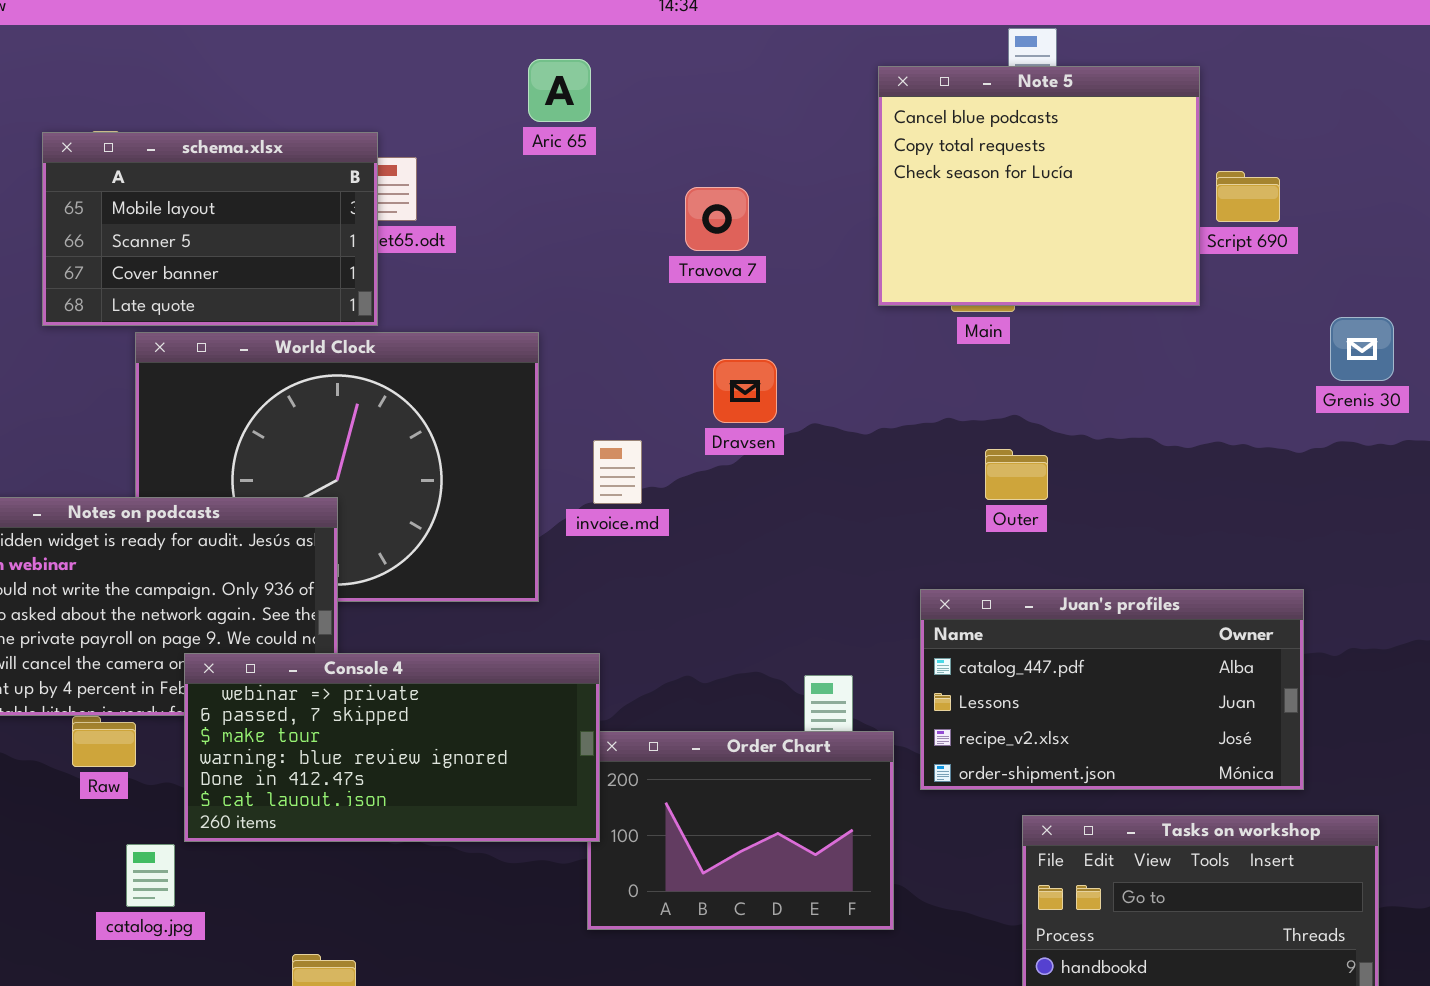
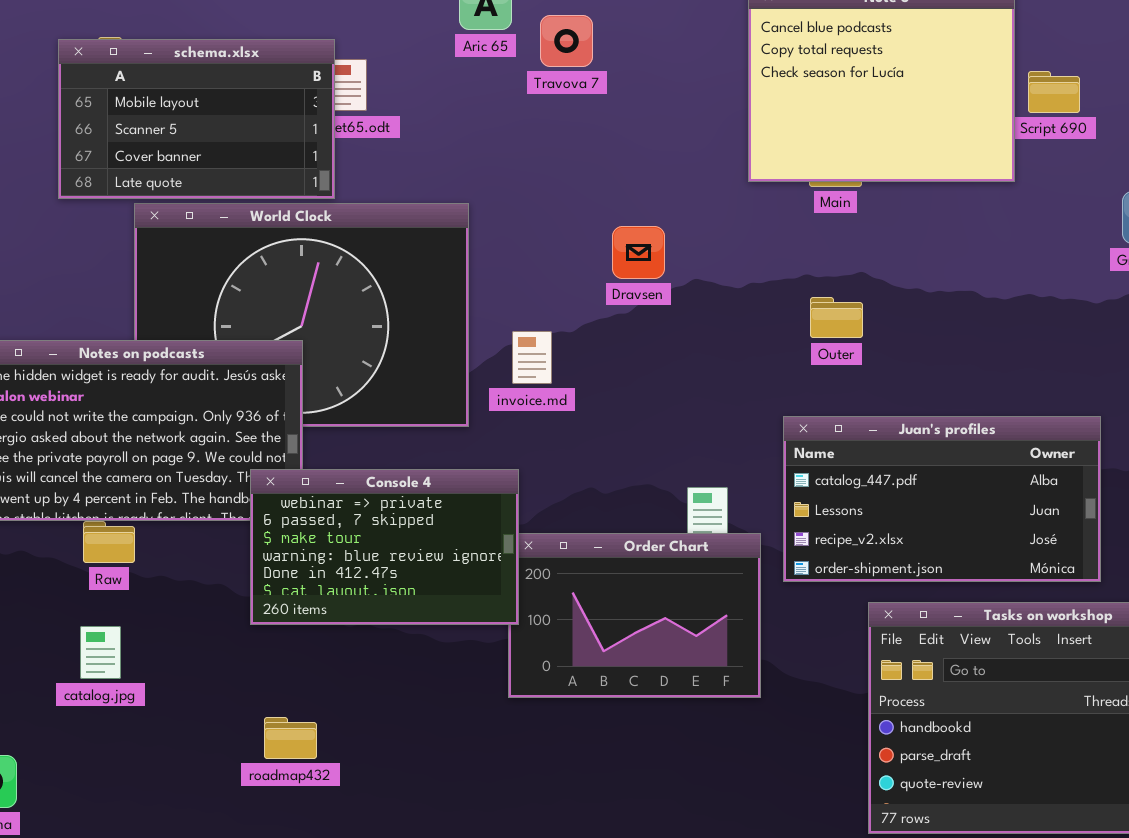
Travova 7: [685,187,749,251] -> [540,15,593,67], moved
invoice.md: [593,440,642,504] -> [512,331,552,384], moved
Outer: [985,449,1048,500] -> [810,297,863,338], moved
Console 4: [184,653,600,842] -> [250,469,519,625], resized
catalog.jpg: [126,844,175,907] -> [80,626,121,679], moved

